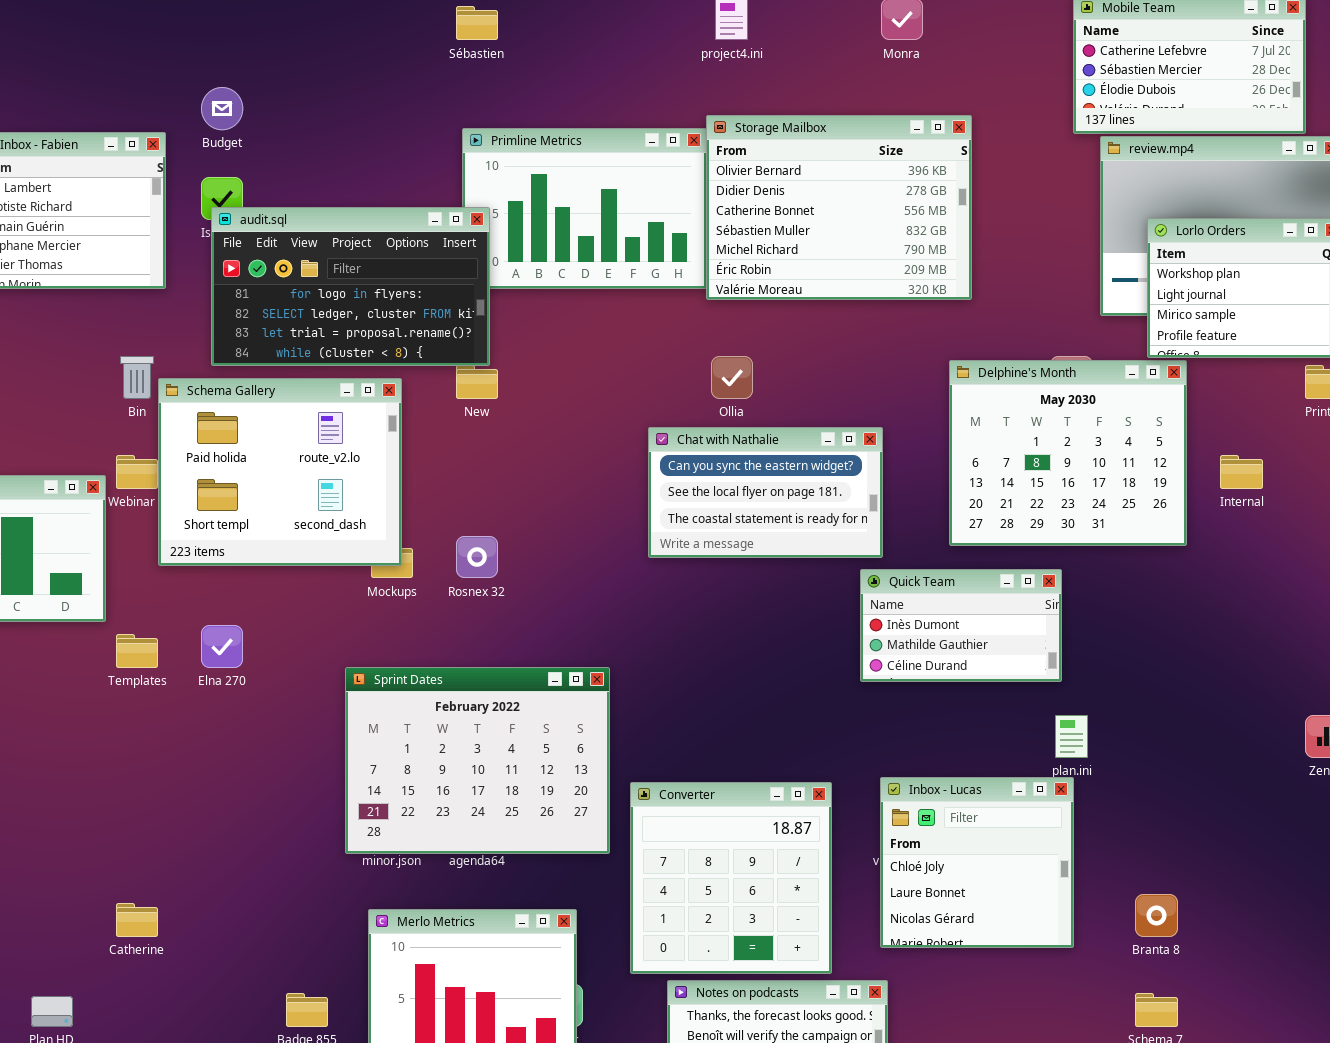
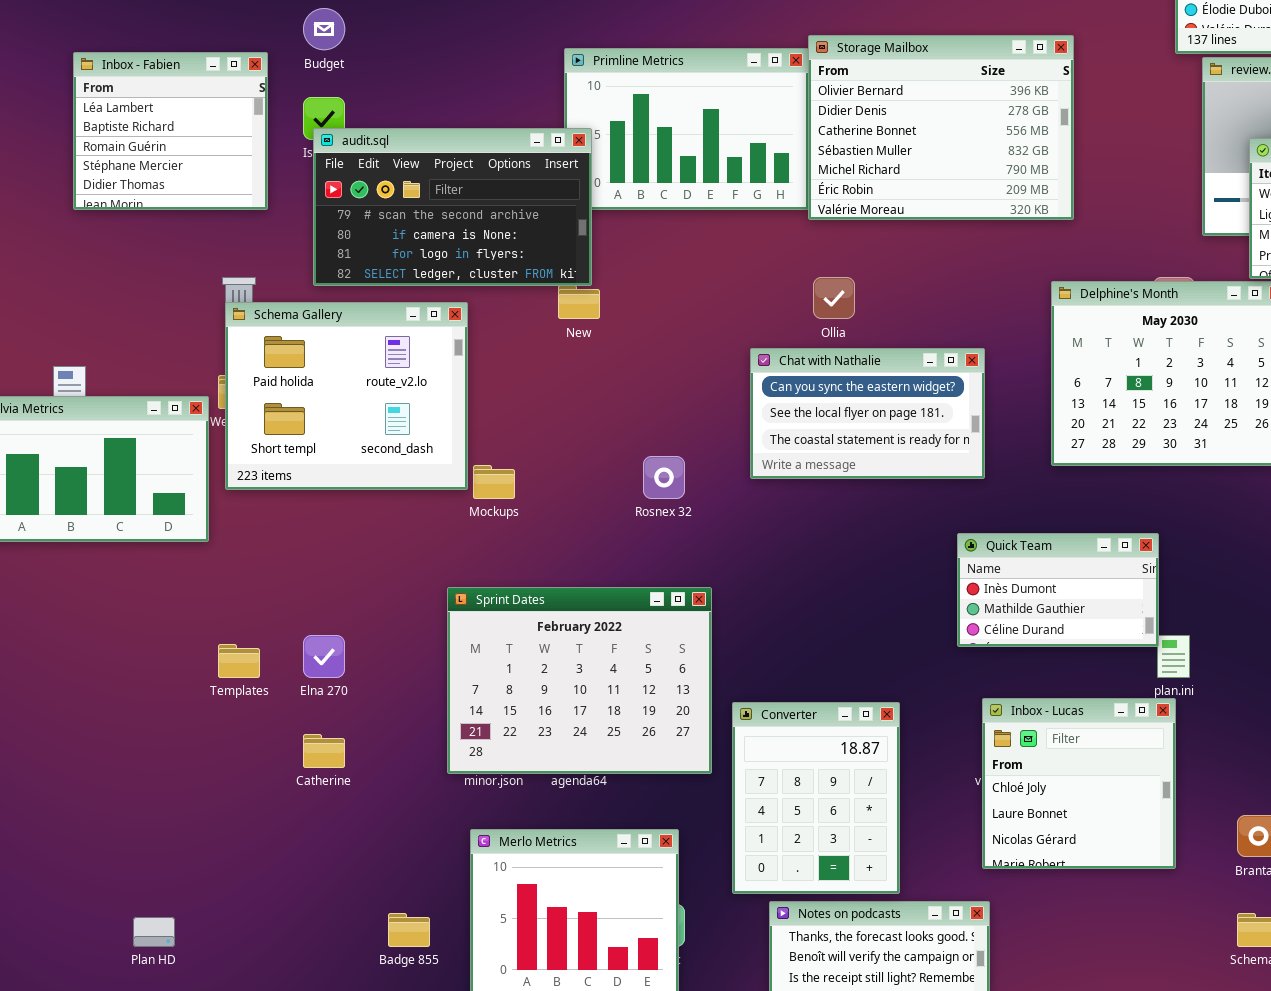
audit.sql: [211,207,490,366] -> [313,128,592,286], scrolled up 2 rows
Schema Gallery: [158,378,402,566] -> [225,302,468,490], moved
Rosnex 32: [456,536,498,578] -> [643,456,685,499], moved
Quick Team: [860,569,1062,682] -> [957,533,1159,647], moved
Elna 270: [201,625,243,668] -> [303,635,345,678], moved
Templates: [116,634,158,668] -> [218,644,260,678], moved
Converter: [630,782,832,974] -> [732,702,900,894], resized
Catherine: [116,903,158,937] -> [303,734,345,768], moved

